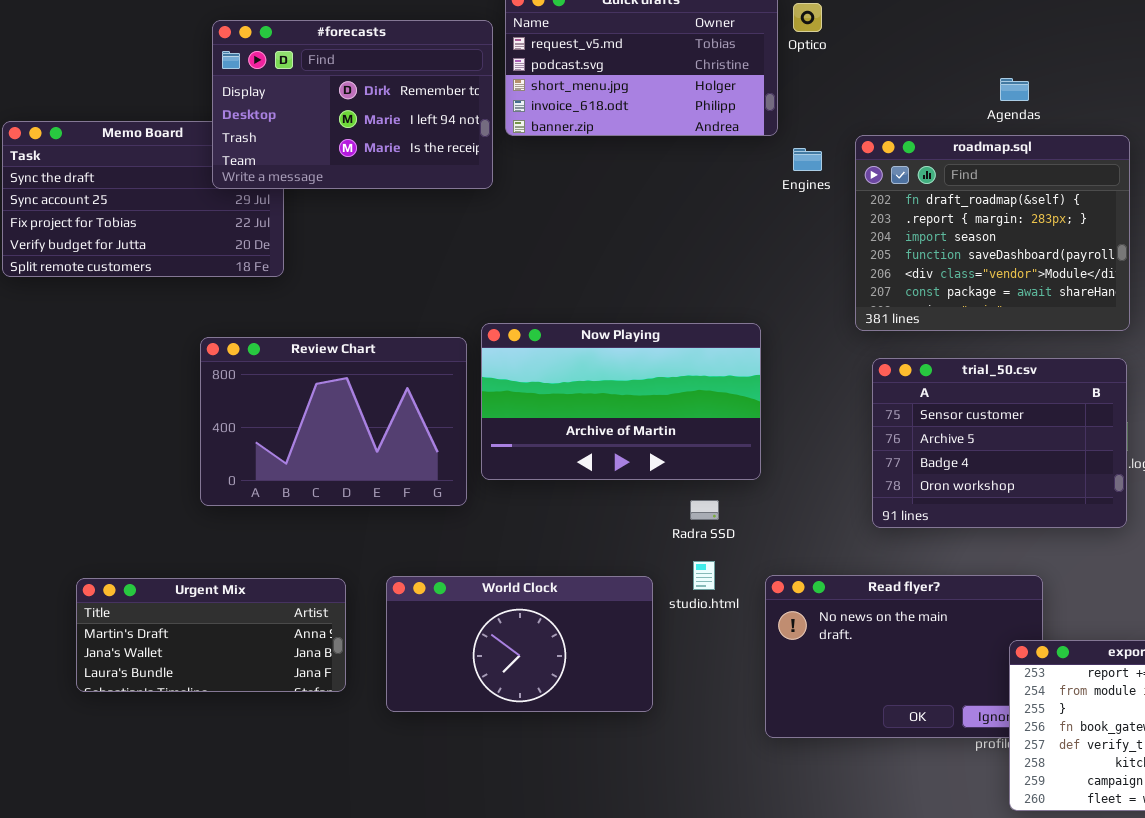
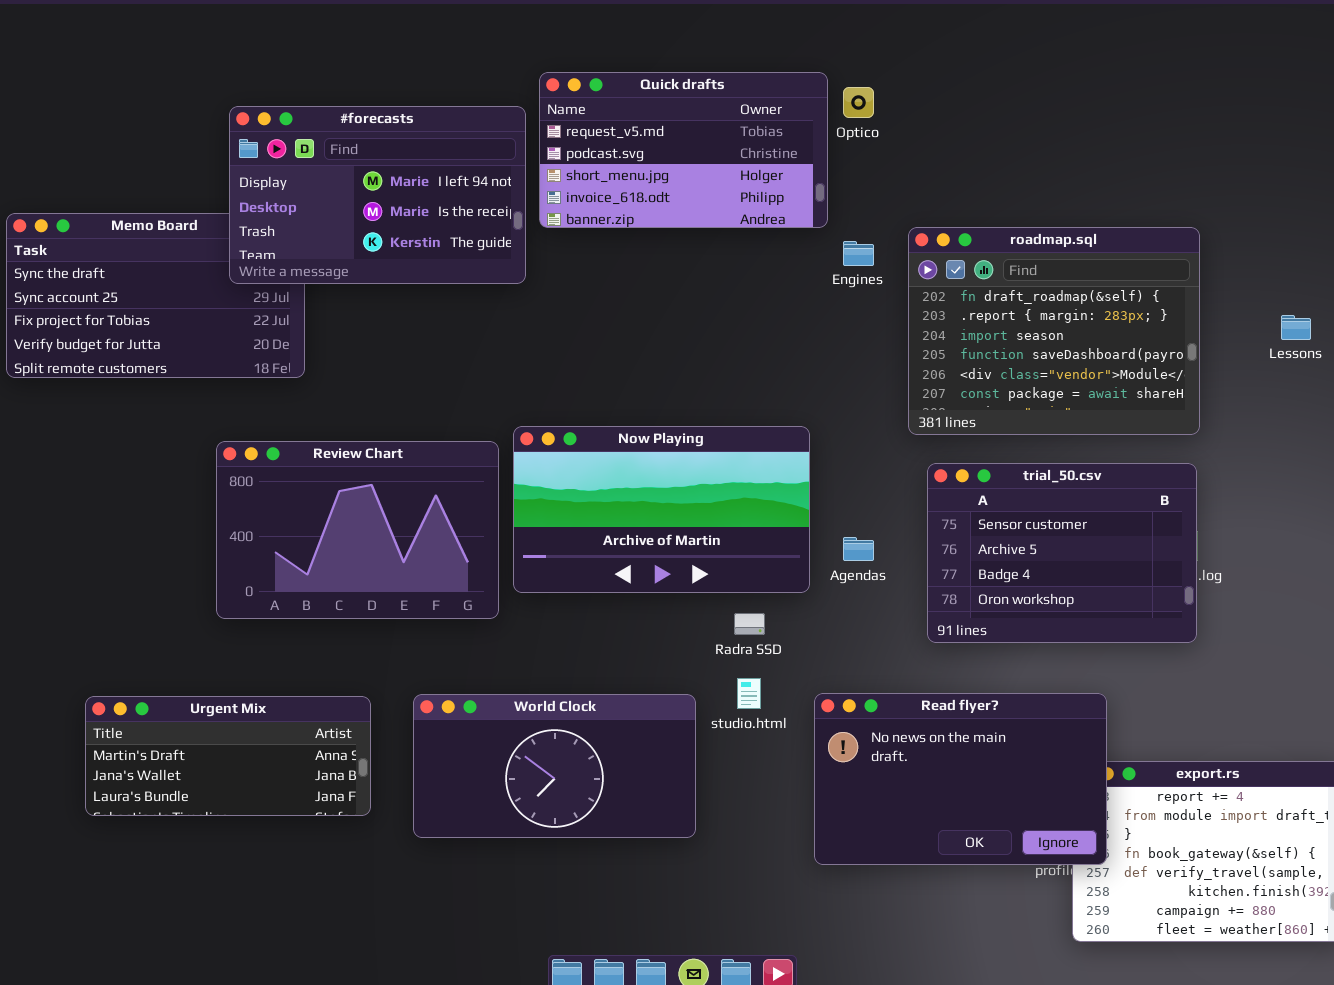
#forecasts: [212,20,493,189] -> [229,106,526,284], scrolled down 1 row
Agendas: [1000,78,1029,101] -> [843,537,874,561], moved
Read flyer?: [765,575,1043,738] -> [814,693,1107,865], raised

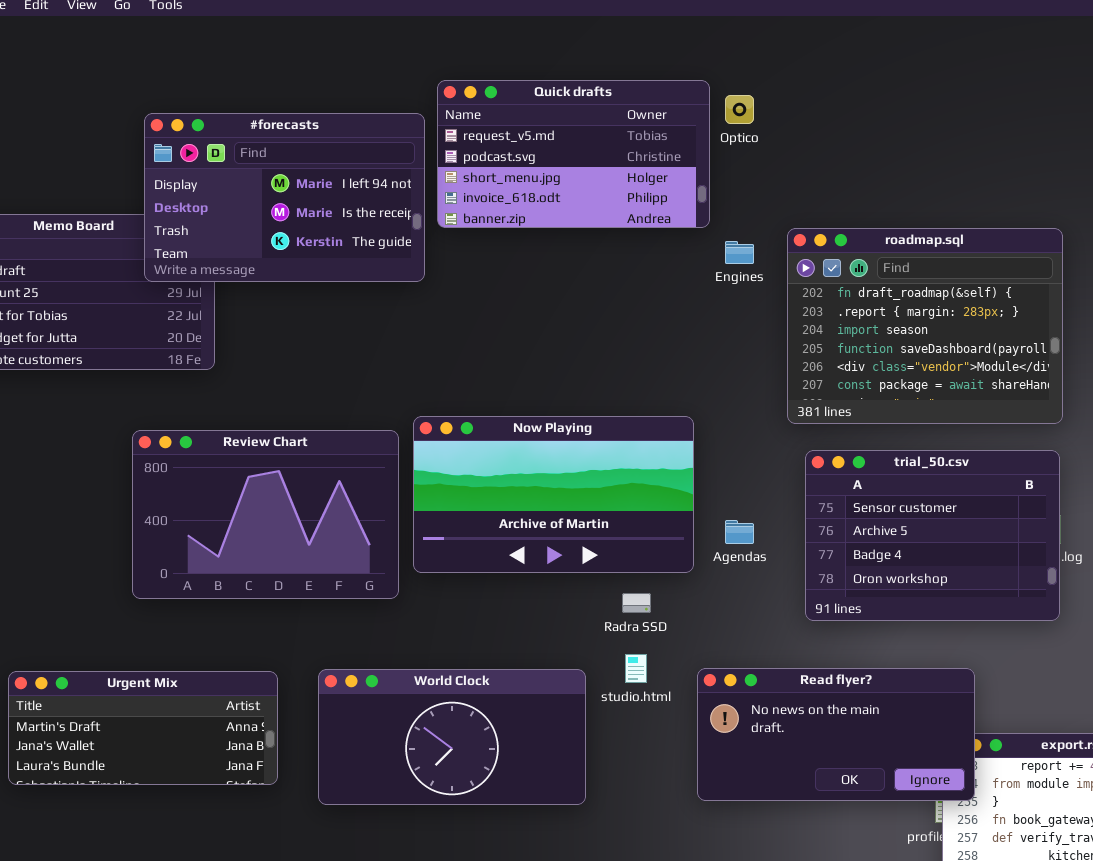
Read flyer?: [814,693,1107,865] -> [697,668,975,801], resized

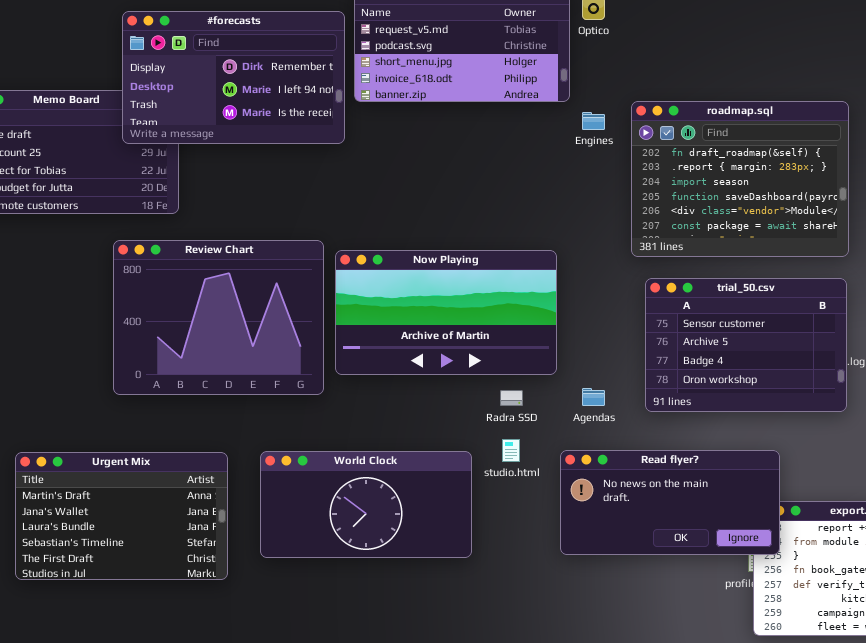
#forecasts: [144,113,425,282] -> [122,11,345,144], scrolled up 1 row
Review Chart: [132,430,399,599] -> [113,240,324,395], resized
Agendas: [725,520,754,544] -> [582,388,605,406], moved
Urgent Mix: [8,671,278,785] -> [15,452,228,580], resized

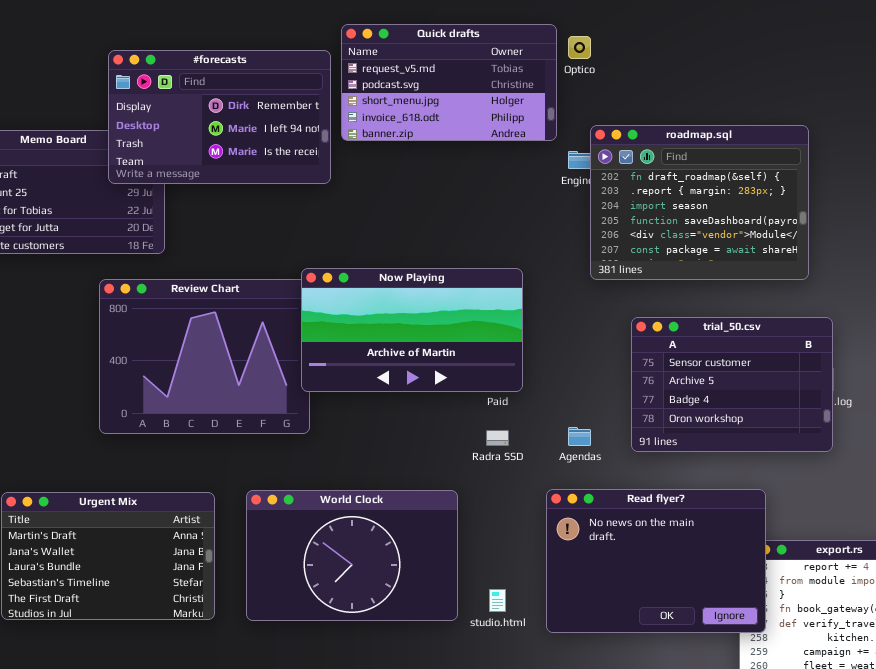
roadmap.sql: [631,101,849,257] -> [590,125,809,280], moved
Now Playing: [335,250,557,375] -> [301,268,523,392], moved
studio.html: [502,439,520,462] -> [489,589,506,612], moved
Read flyer?: [560,450,780,555] -> [546,489,766,633], resized
World Clock: [260,451,472,558] -> [246,490,458,621], resized

